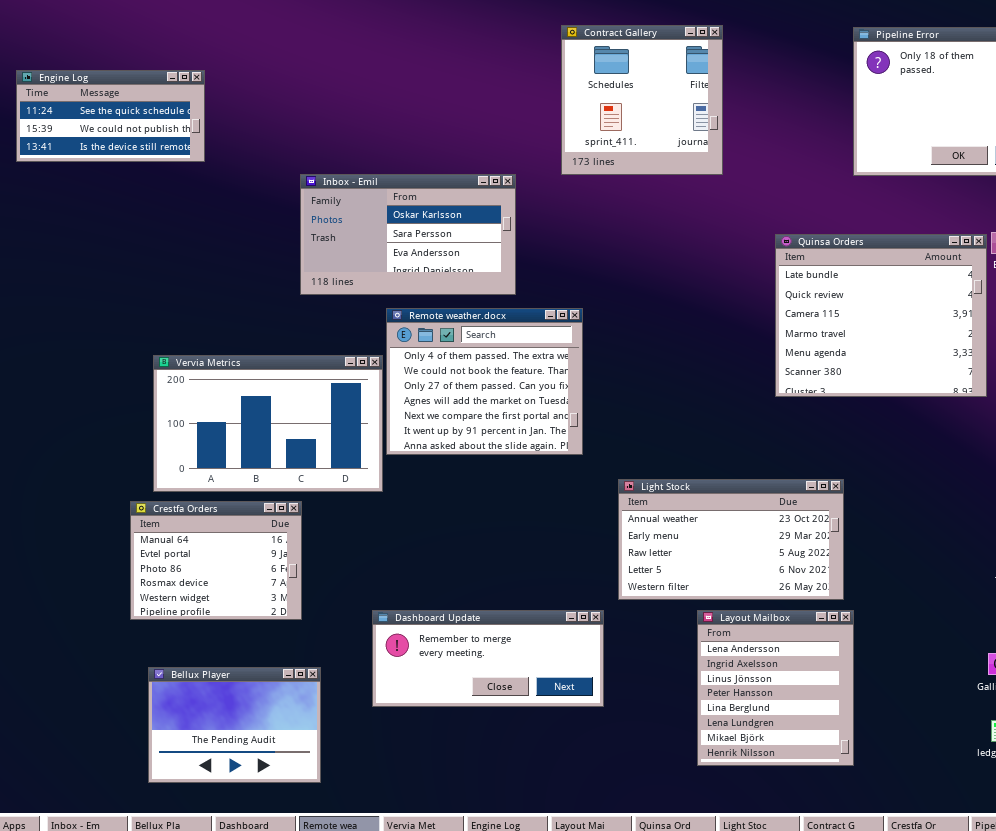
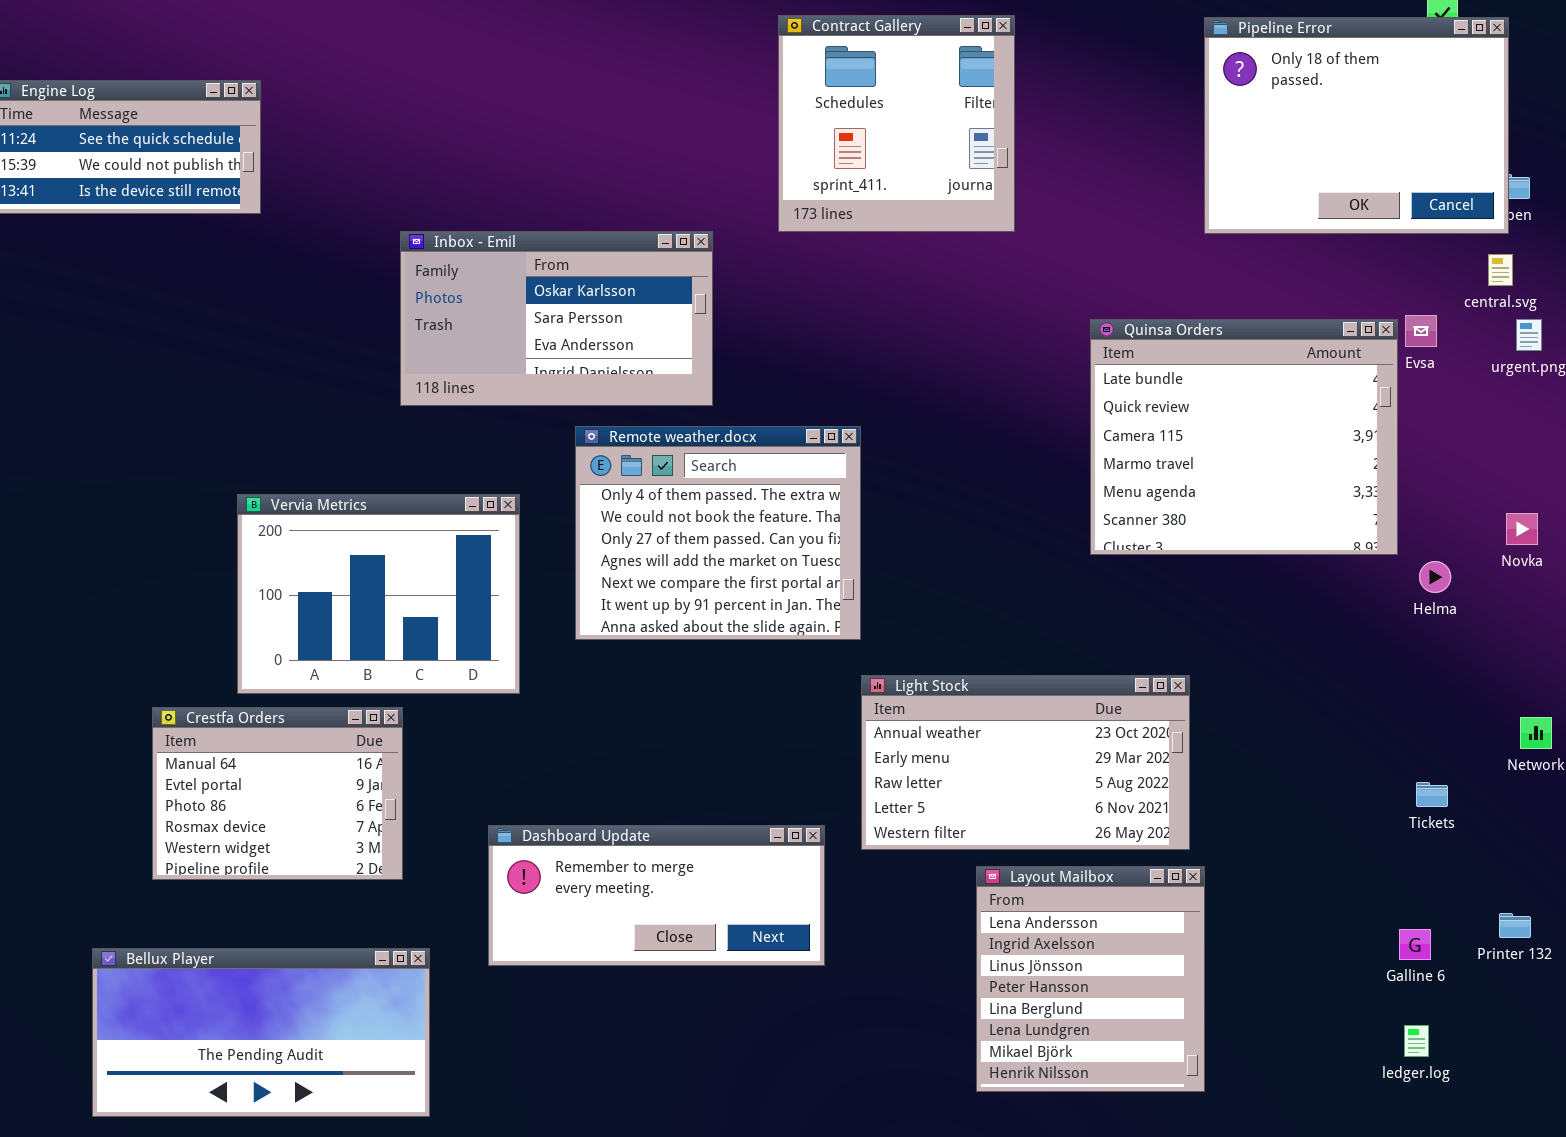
Remote weather.docx: [386,308,583,455] -> [575,426,861,640], moved
Vervia Metrics: [153,355,383,492] -> [237,494,520,694], resized
Dashboard Update: [372,610,604,707] -> [488,825,825,966], moved
Bellux Player: [148,667,321,783] -> [92,948,430,1117], resized

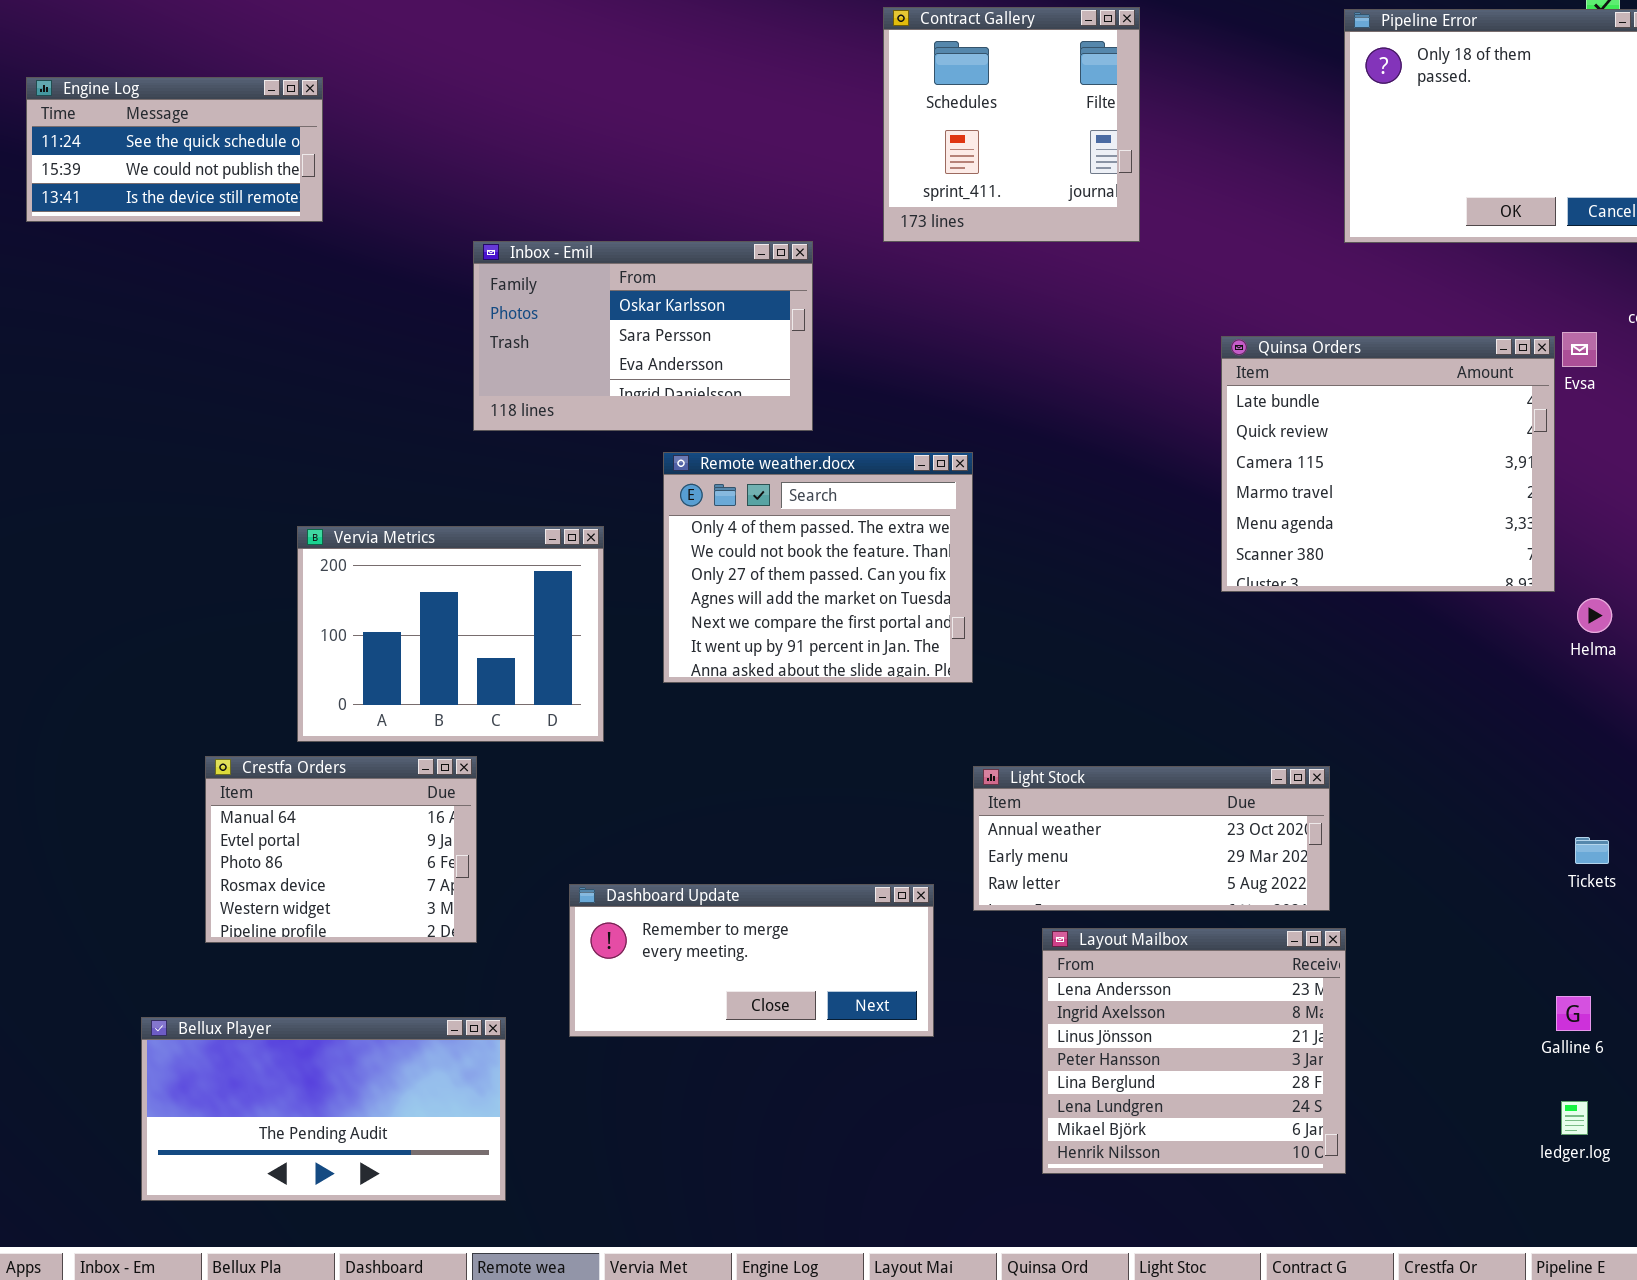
Light Stock: [861,675,1190,850] -> [973,766,1330,911], resized
Layout Mailbox: [976,866,1205,1092] -> [1042,928,1346,1174], resized

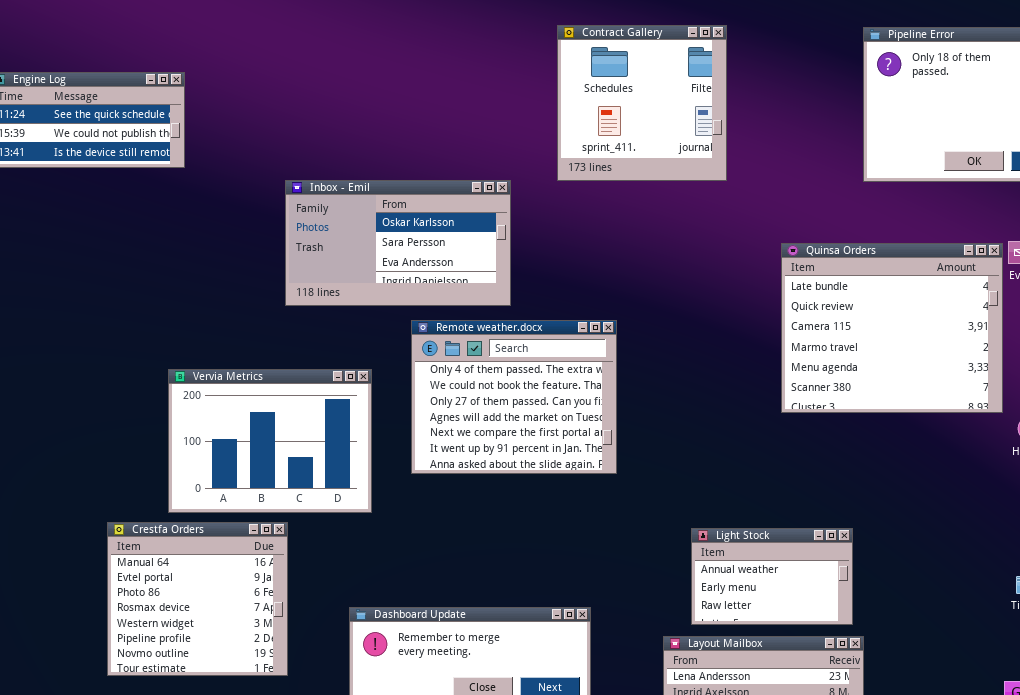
Crestfa Orders: [205,756,477,943] -> [107,522,288,676], resized
Light Stock: [973,766,1330,911] -> [691,528,853,625], resized

